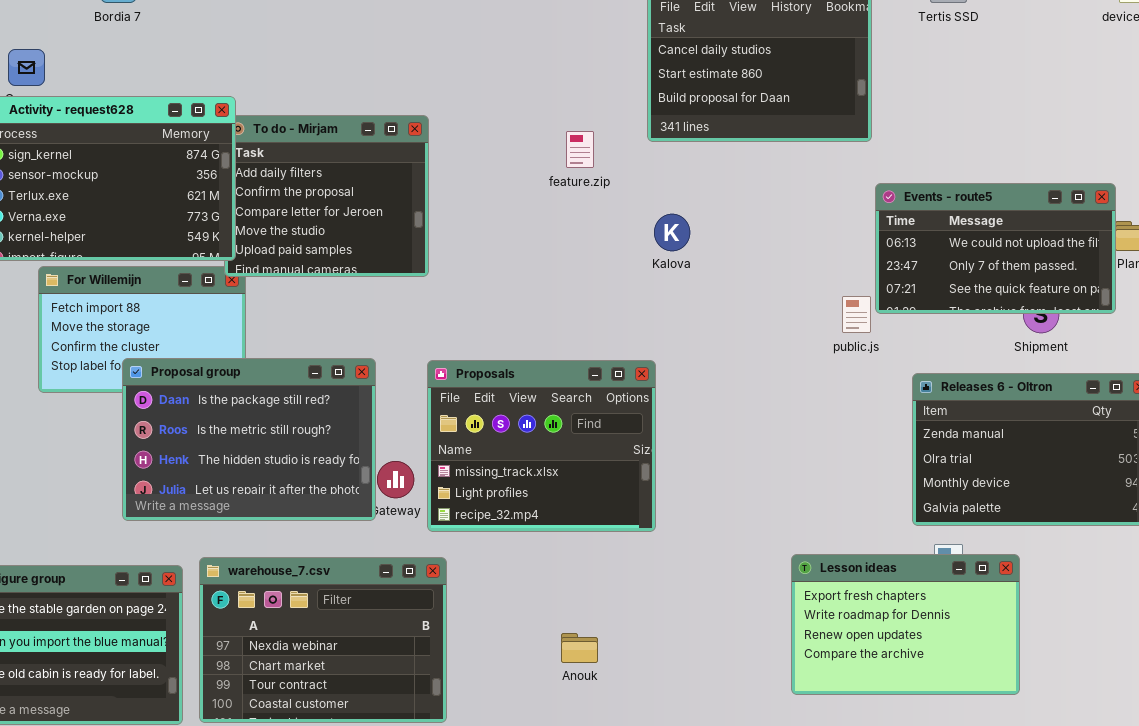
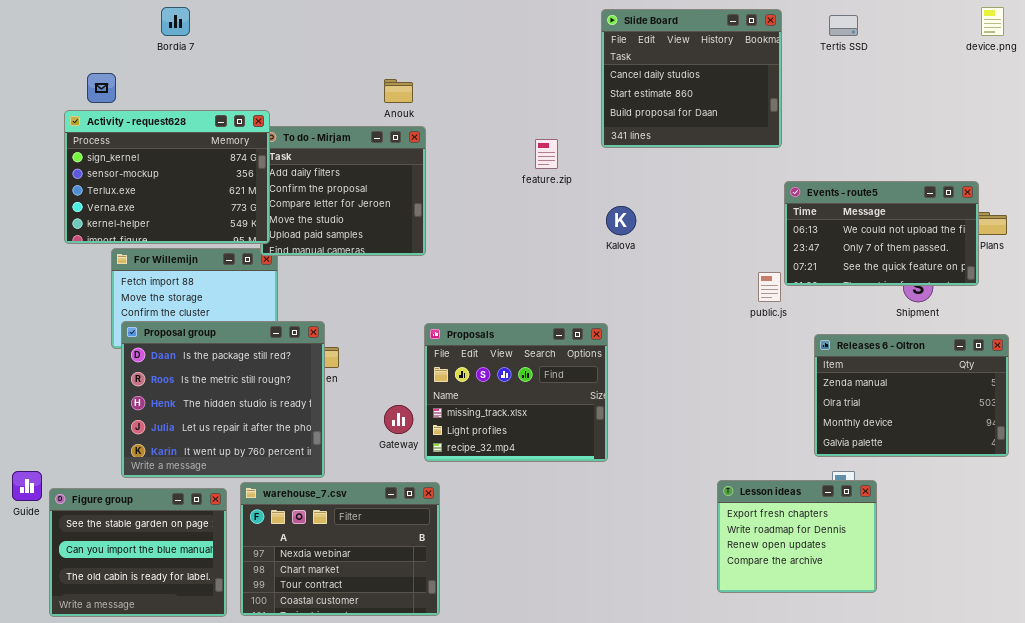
Proposal group: [122,358,376,521] -> [121,321,325,478], moved, resized
Lesson ideas: [791,554,1020,695] -> [717,480,877,593], resized
Anouk: [561,633,598,663] -> [384,79,413,103], moved

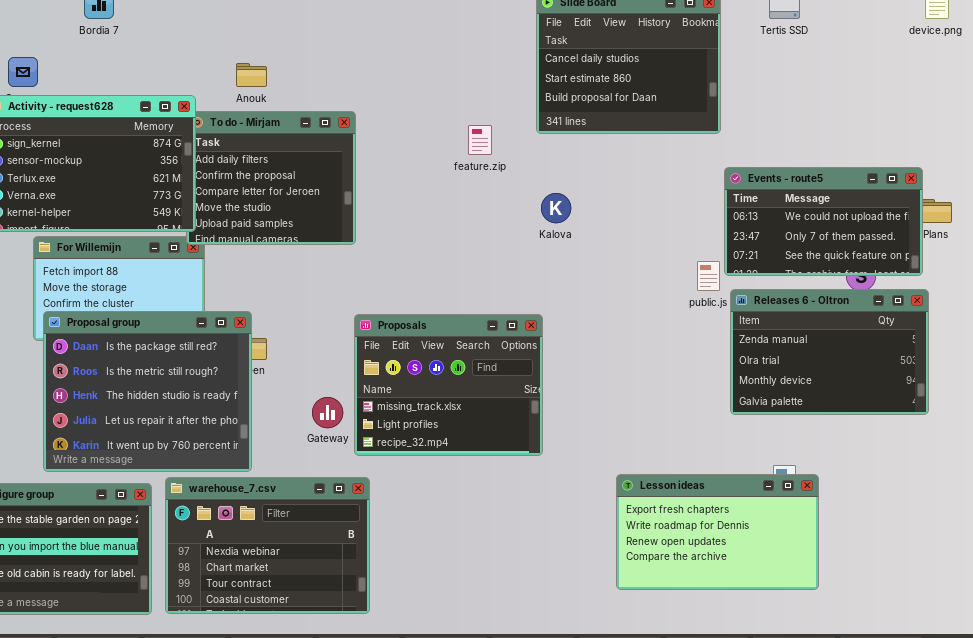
Anouk: [384,79,413,103] -> [236,63,267,87], moved
Releases 6 - Oltron: [814,334,1009,457] -> [730,289,929,415], moved
Lesson ideas: [717,480,877,593] -> [616,474,819,590], resized

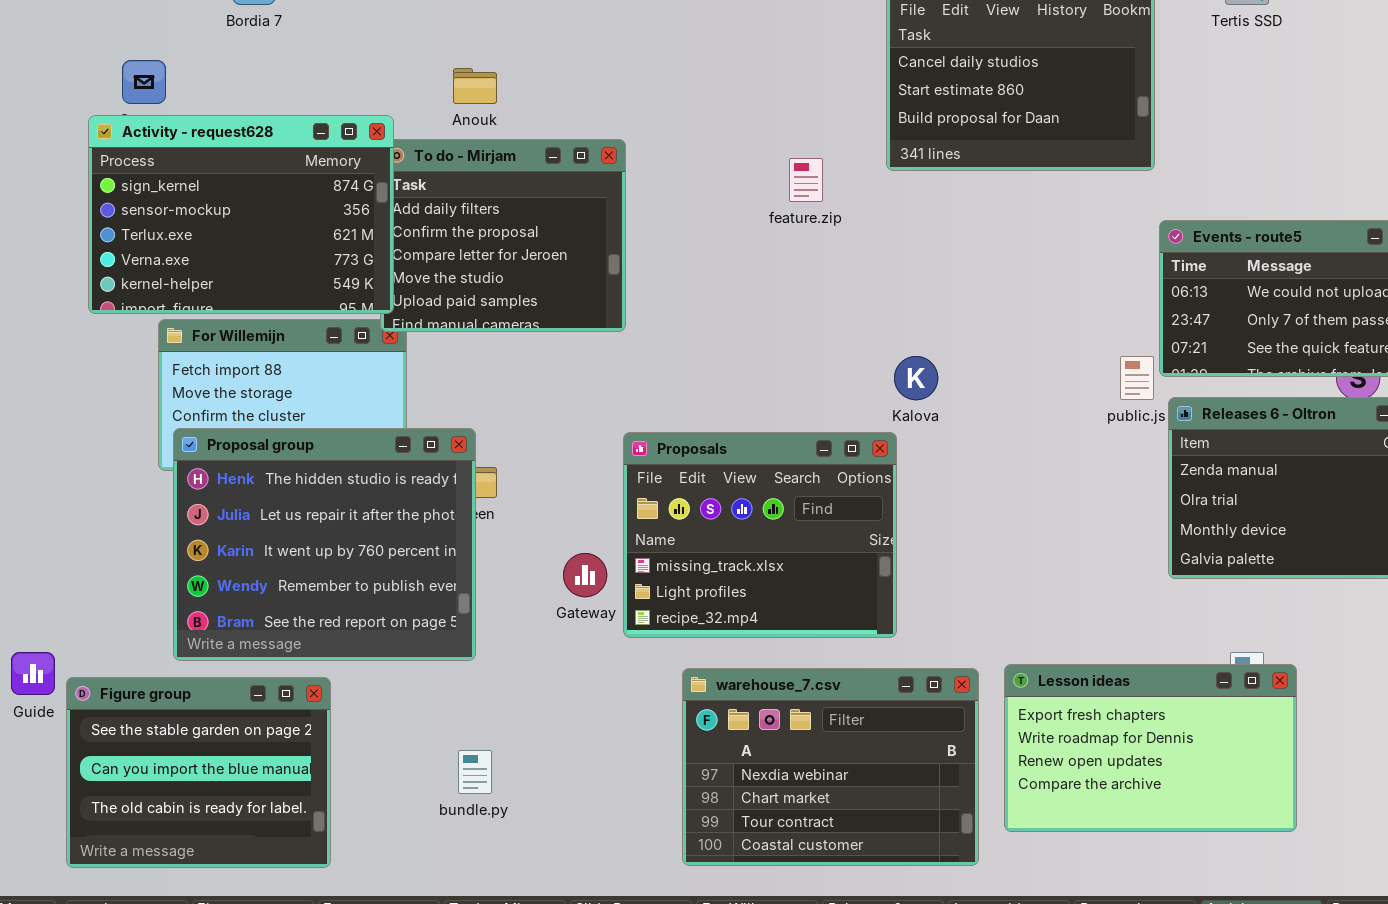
Kalova: [541,193,571,223] -> [894,356,938,400], moved
Proposal group: [43,311,252,472] -> [173,428,476,661], scrolled down 2 rows
warehouse_7.csv: [165,477,370,614] -> [682,668,979,866], moved

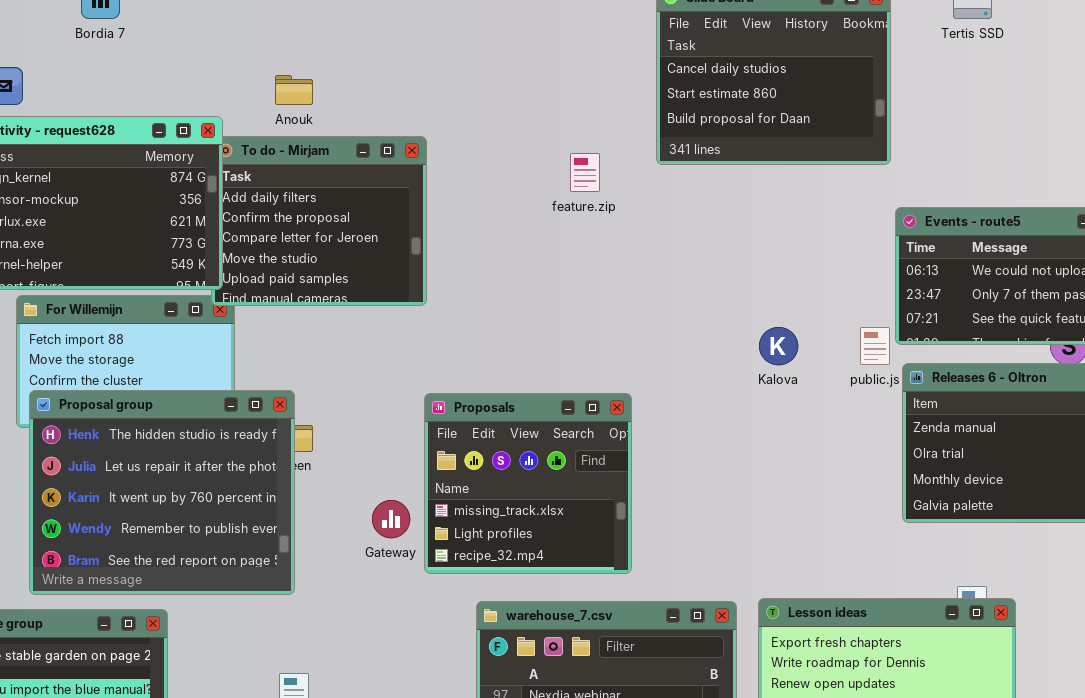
Kalova: [894,356,938,400] -> [759,327,798,365], moved
Proposals: [623,432,897,638] -> [424,393,632,574], resized

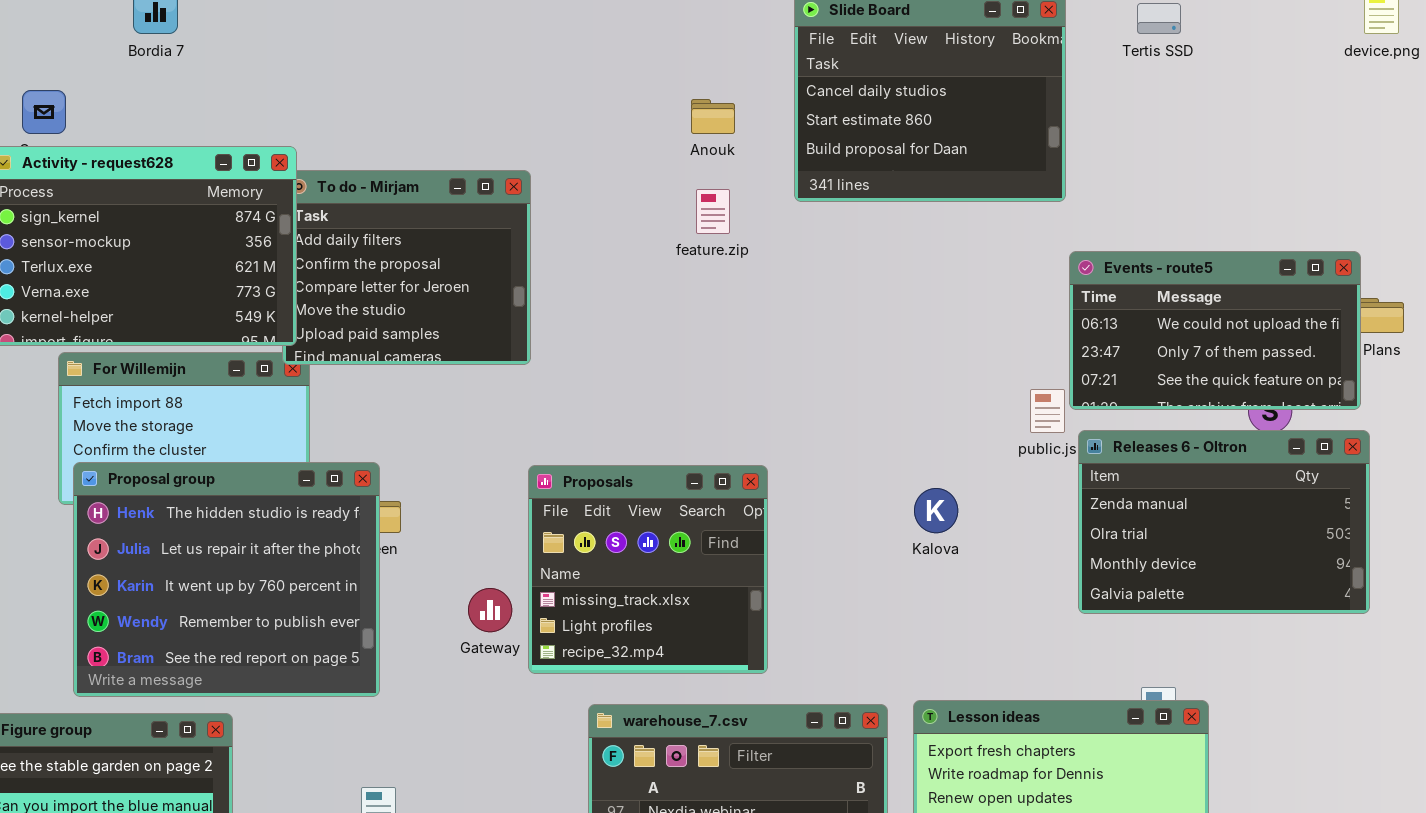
Anouk: [275,75,313,105] -> [691,99,735,134], moved
Kalova: [759,327,798,365] -> [914,488,958,533], moved

